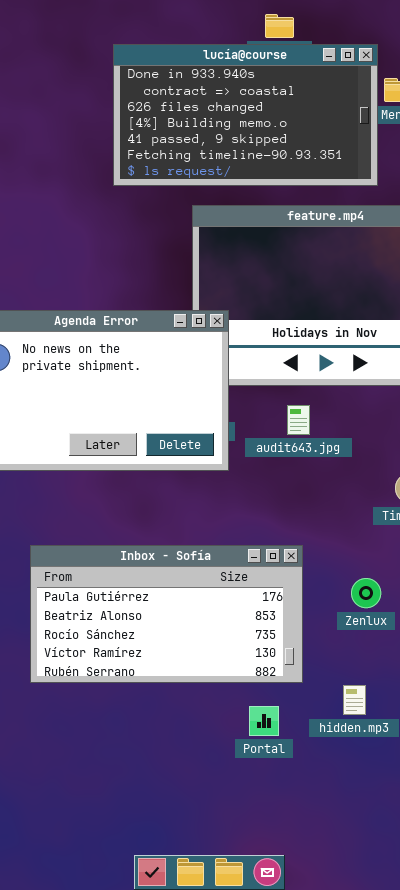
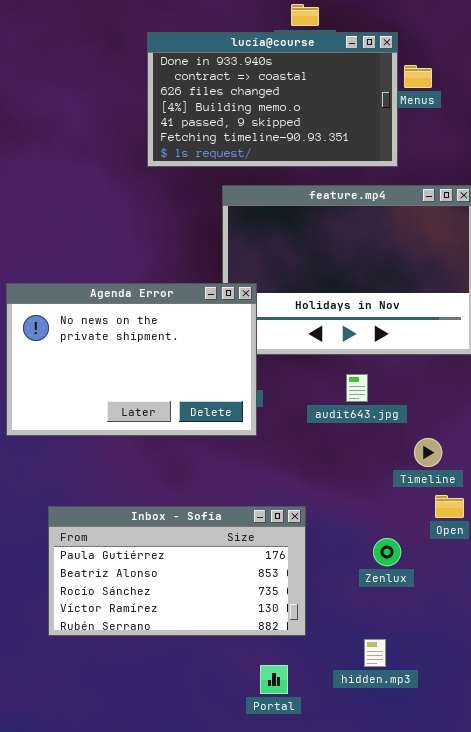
audit643.jpg: [287,405,310,435] -> [346,374,368,402], moved
Inbox - Sofía: [30,545,303,683] -> [48,506,306,636], moved
Portal: [249,706,279,736] -> [260,665,288,694], moved

